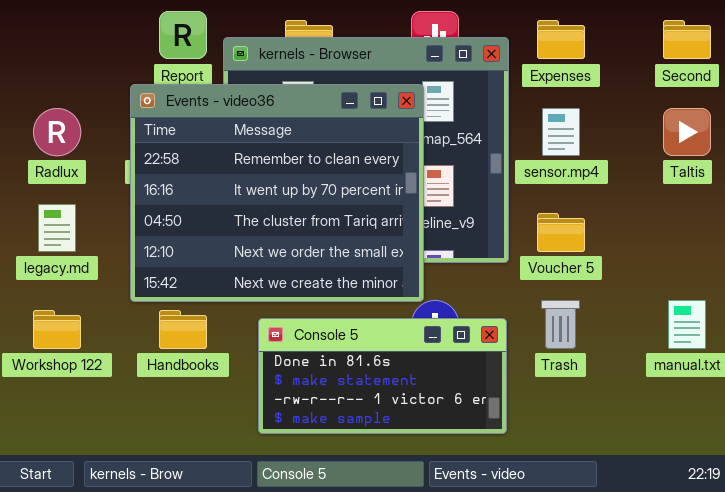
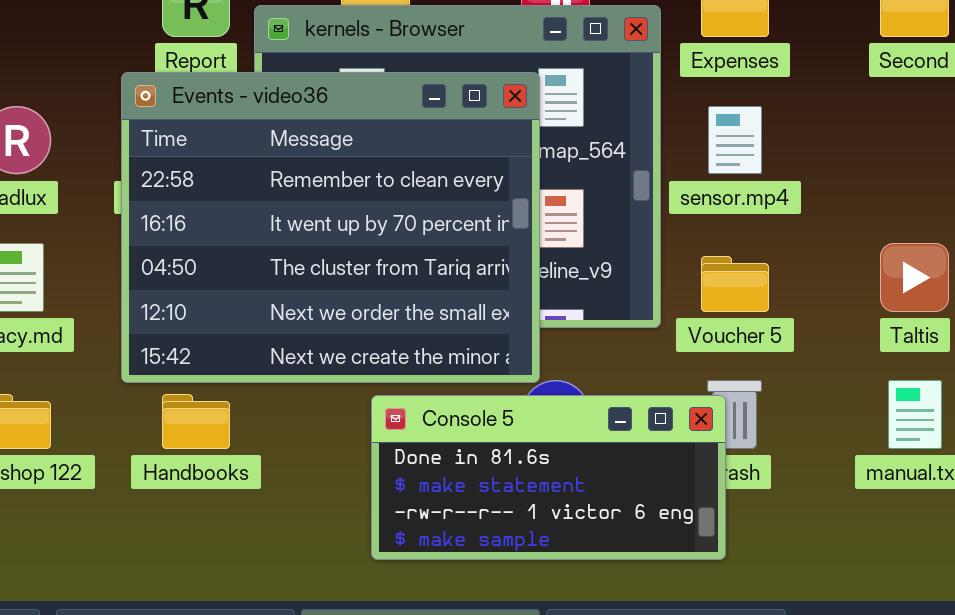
Taltis: [663,108,711,156] -> [880,243,949,312], moved
Console 5: [258,318,507,434] -> [371,395,726,560], moved

